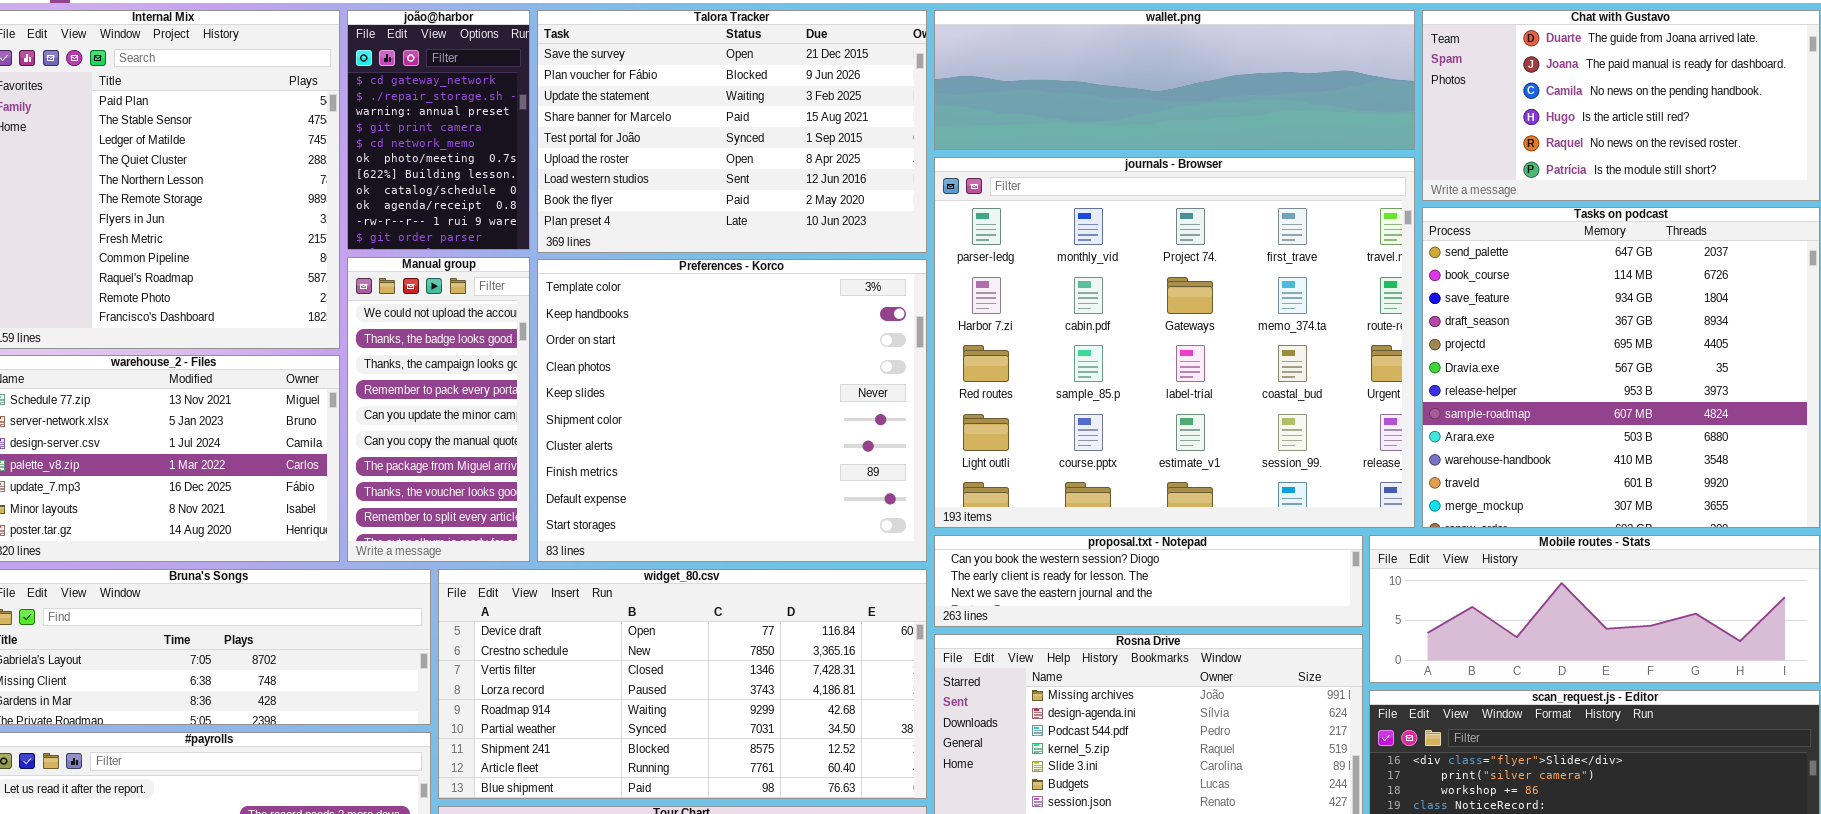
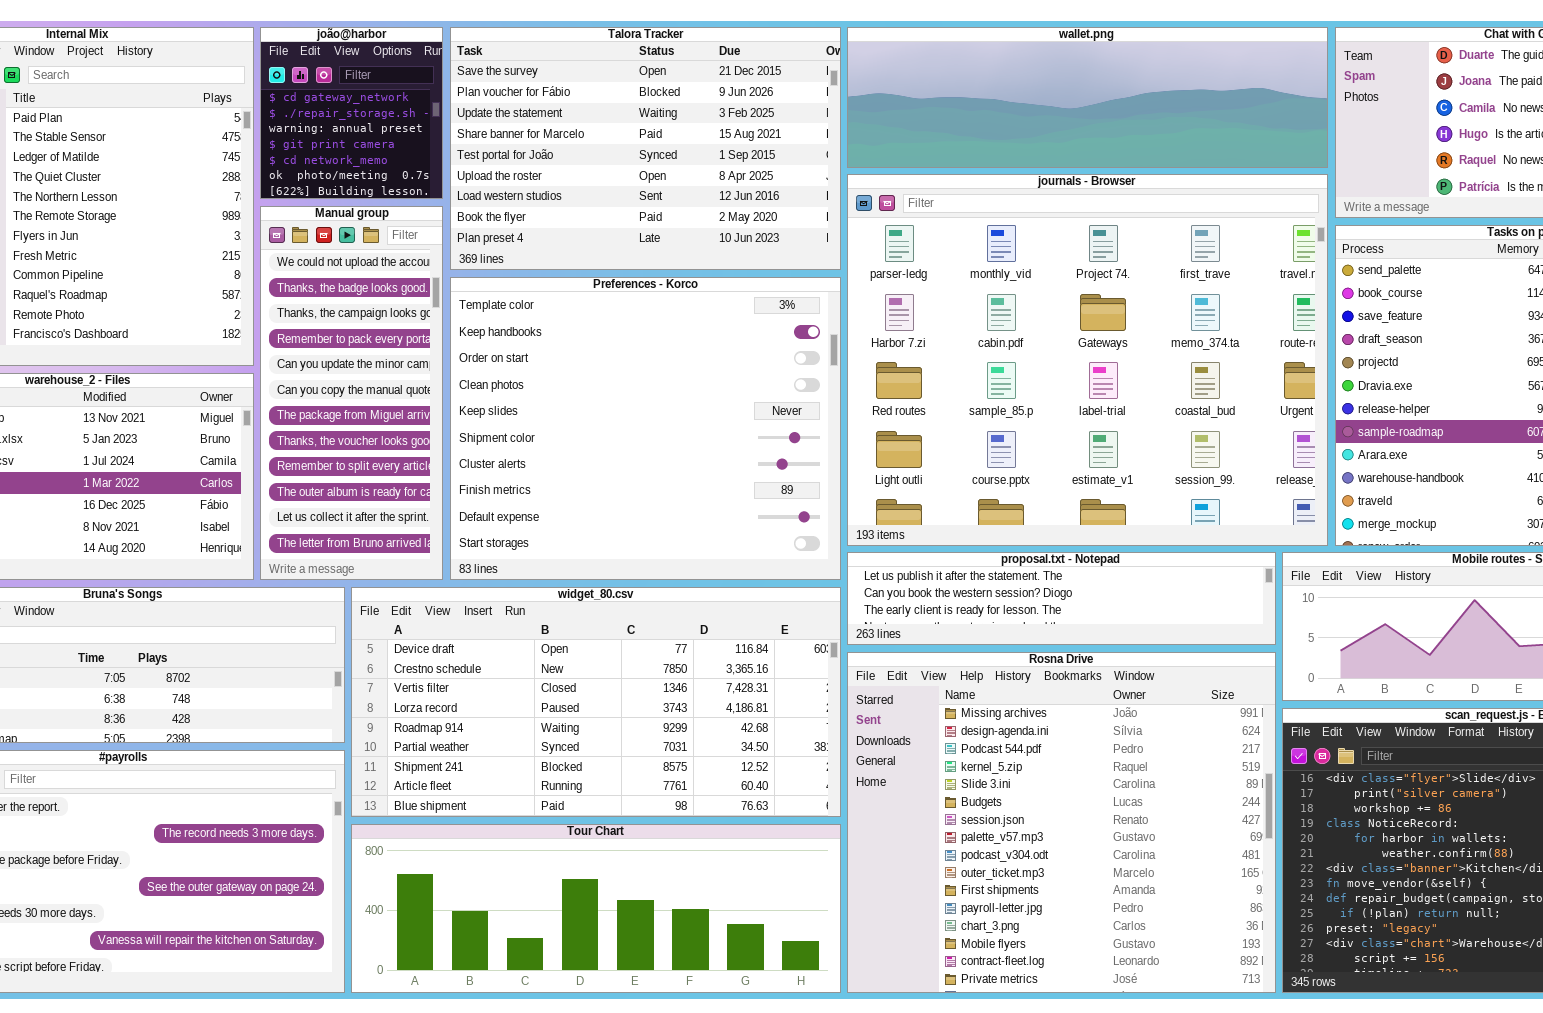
joão@harbor: [347,10,530,250] -> [260,27,443,199], resized
Manual group: [347,257,530,562] -> [260,206,443,580], resized
proposal.txt - Notepad: [934,535,1363,627] -> [847,552,1276,645], scrolled up 1 row

